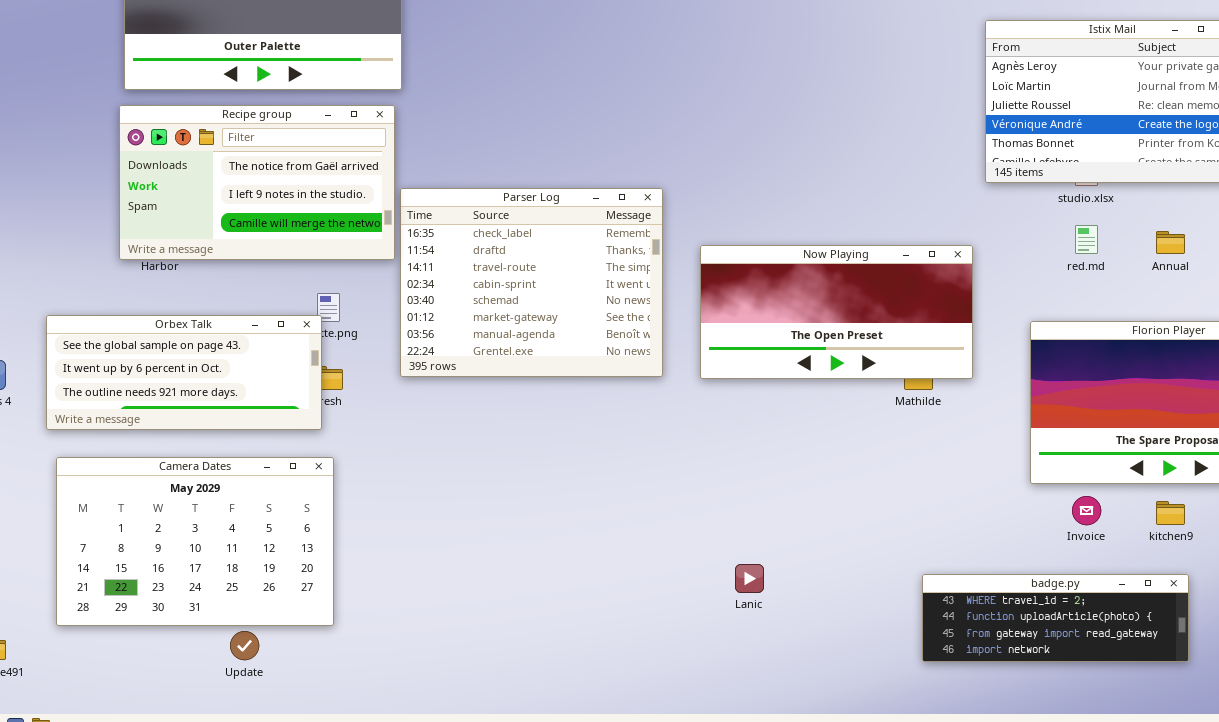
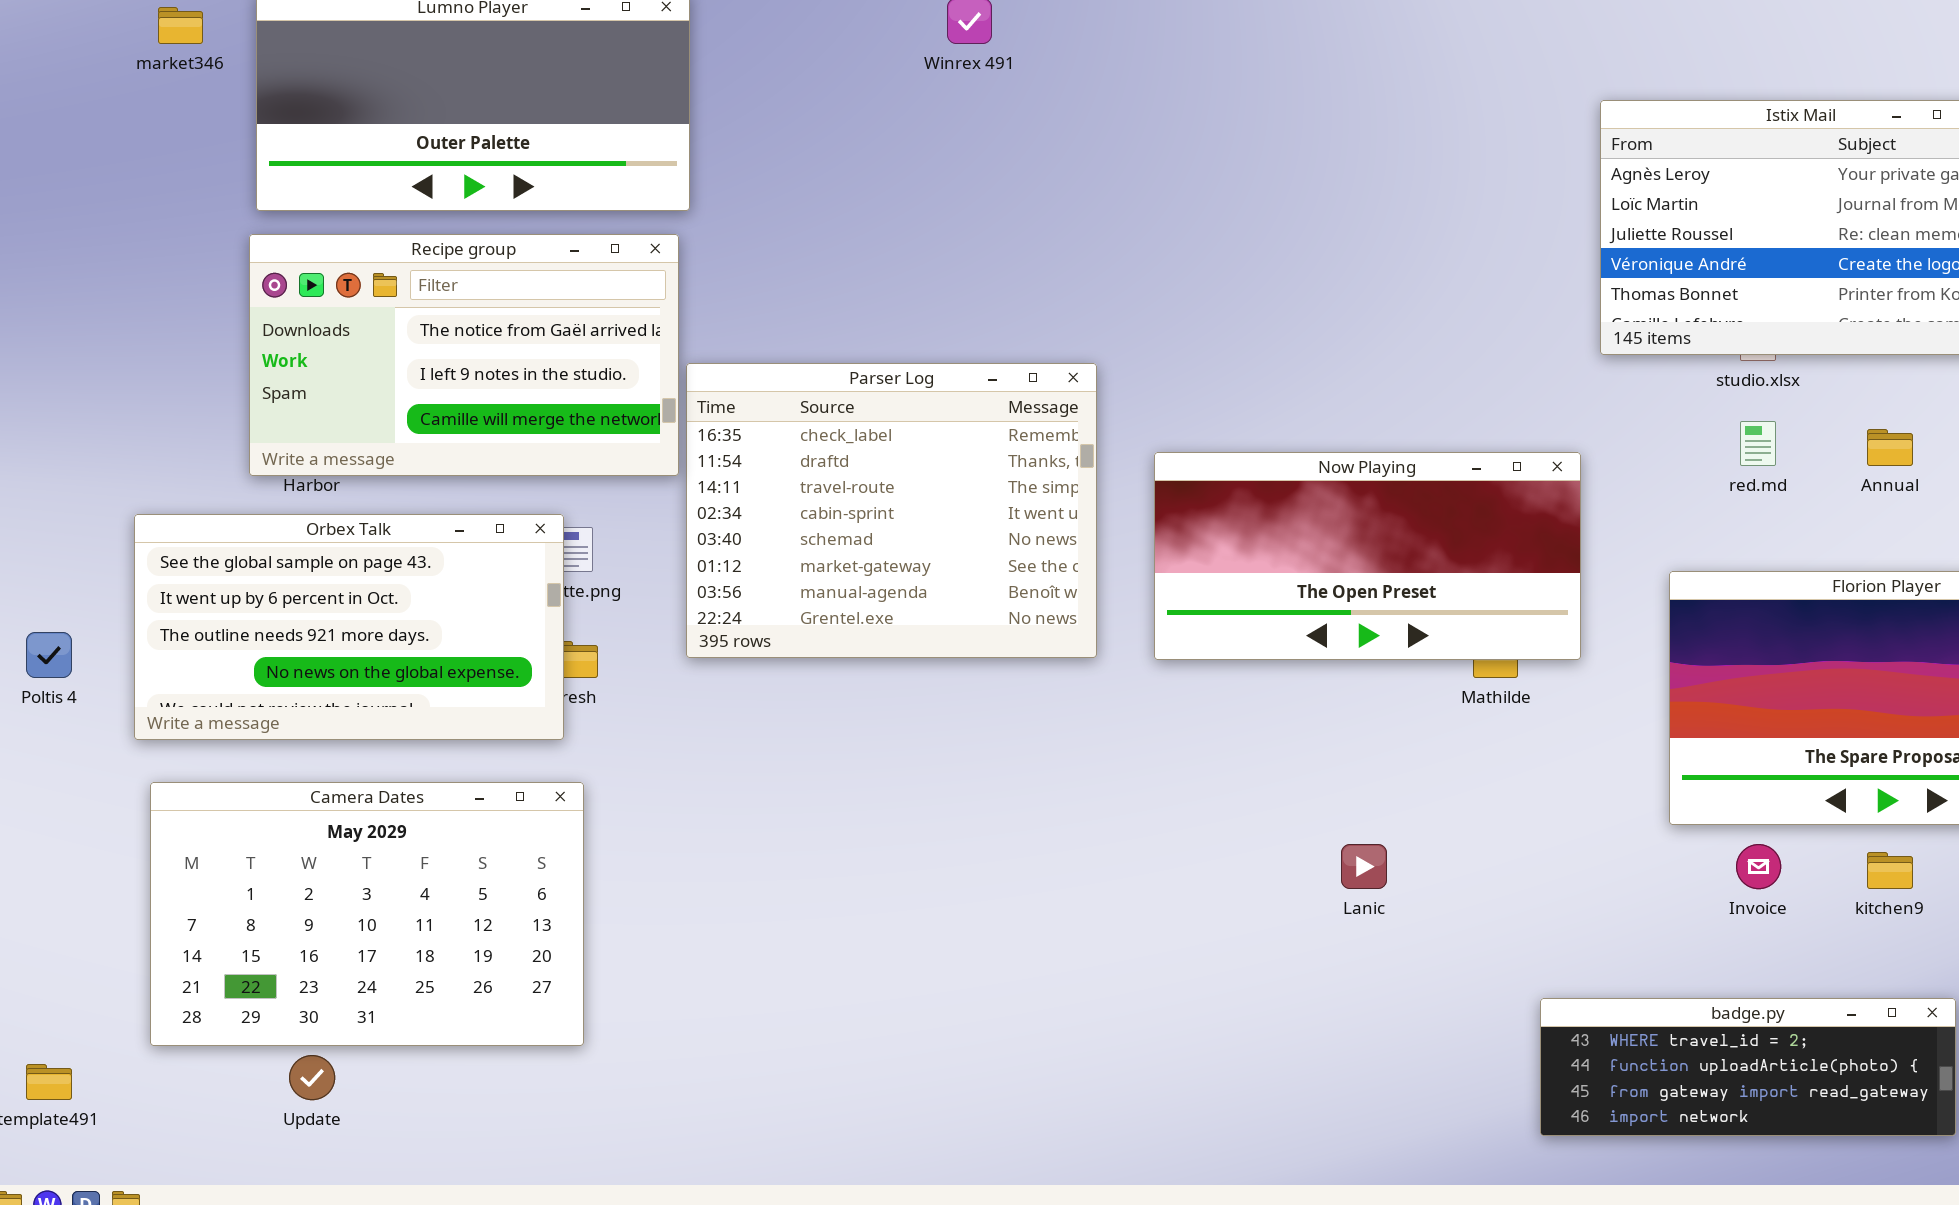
Orbex Talk: [46,315,322,430] -> [134,514,564,740], resized
Lanic: [735,564,764,593] -> [1341,844,1387,889], moved
badge.py: [922,574,1189,662] -> [1540,998,1956,1136], moved
Update: [230,631,259,660] -> [289,1055,335,1100], moved

